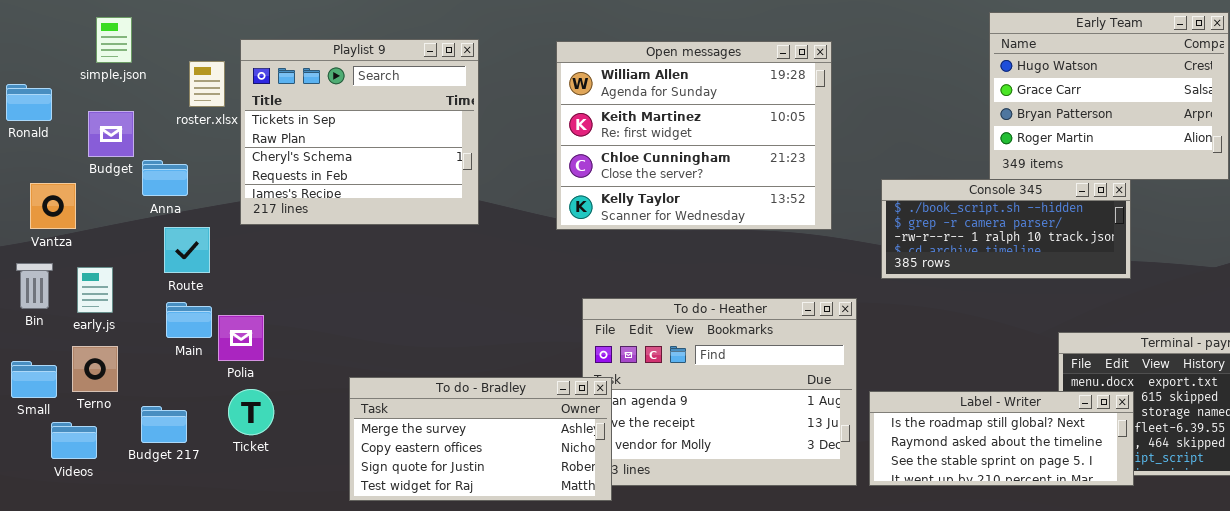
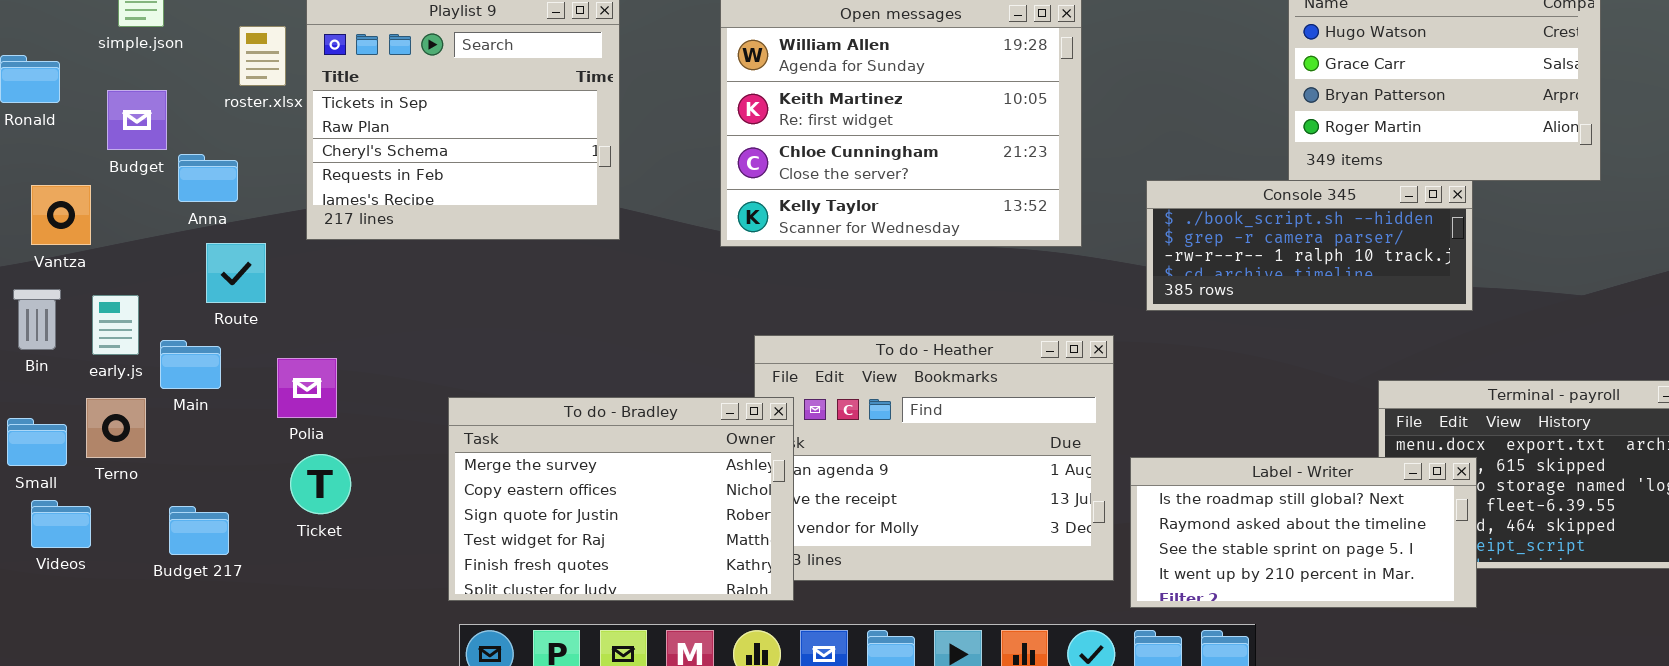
Main: [166,302,212,338] -> [160,340,221,389], moved
To do - Bradley: [349,377,612,501] -> [448,397,794,601], resized
Label - Writer: [869,391,1134,486] -> [1130,457,1477,608], resized
Budget 217: [141,406,187,443] -> [169,506,229,555], moved
Videos: [51,422,97,459] -> [31,500,91,548], moved

